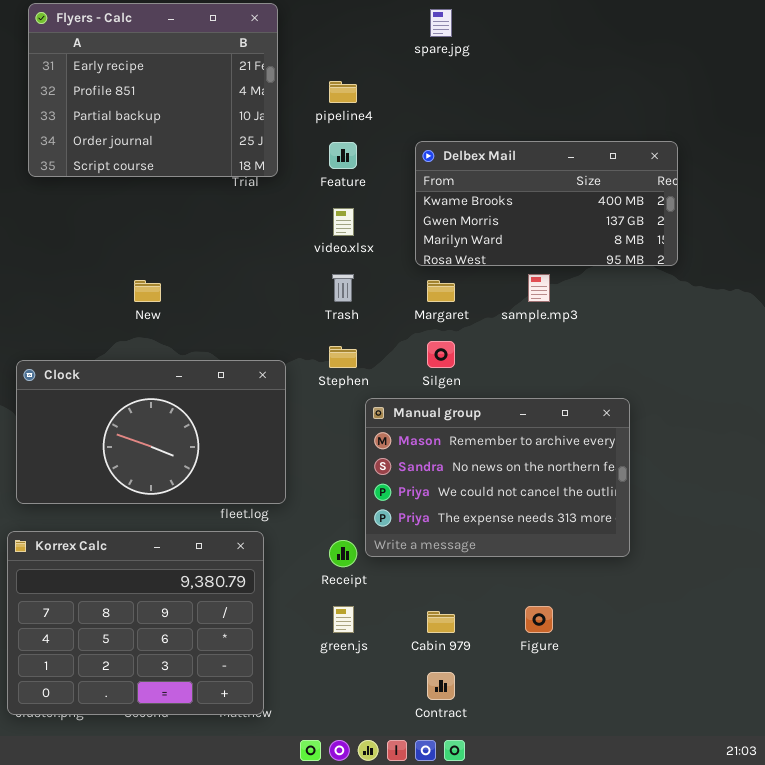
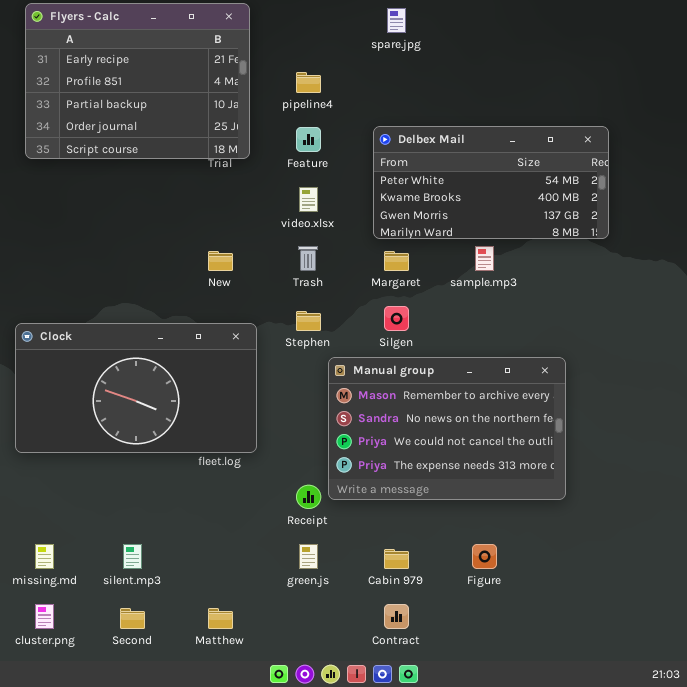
Delbex Mail: [415,141,678,266] -> [373,126,609,239], scrolled up 1 row
New: [134,280,161,302] -> [208,251,233,271], moved
Korrex Calc: [7,531,264,715] -> none, closed

